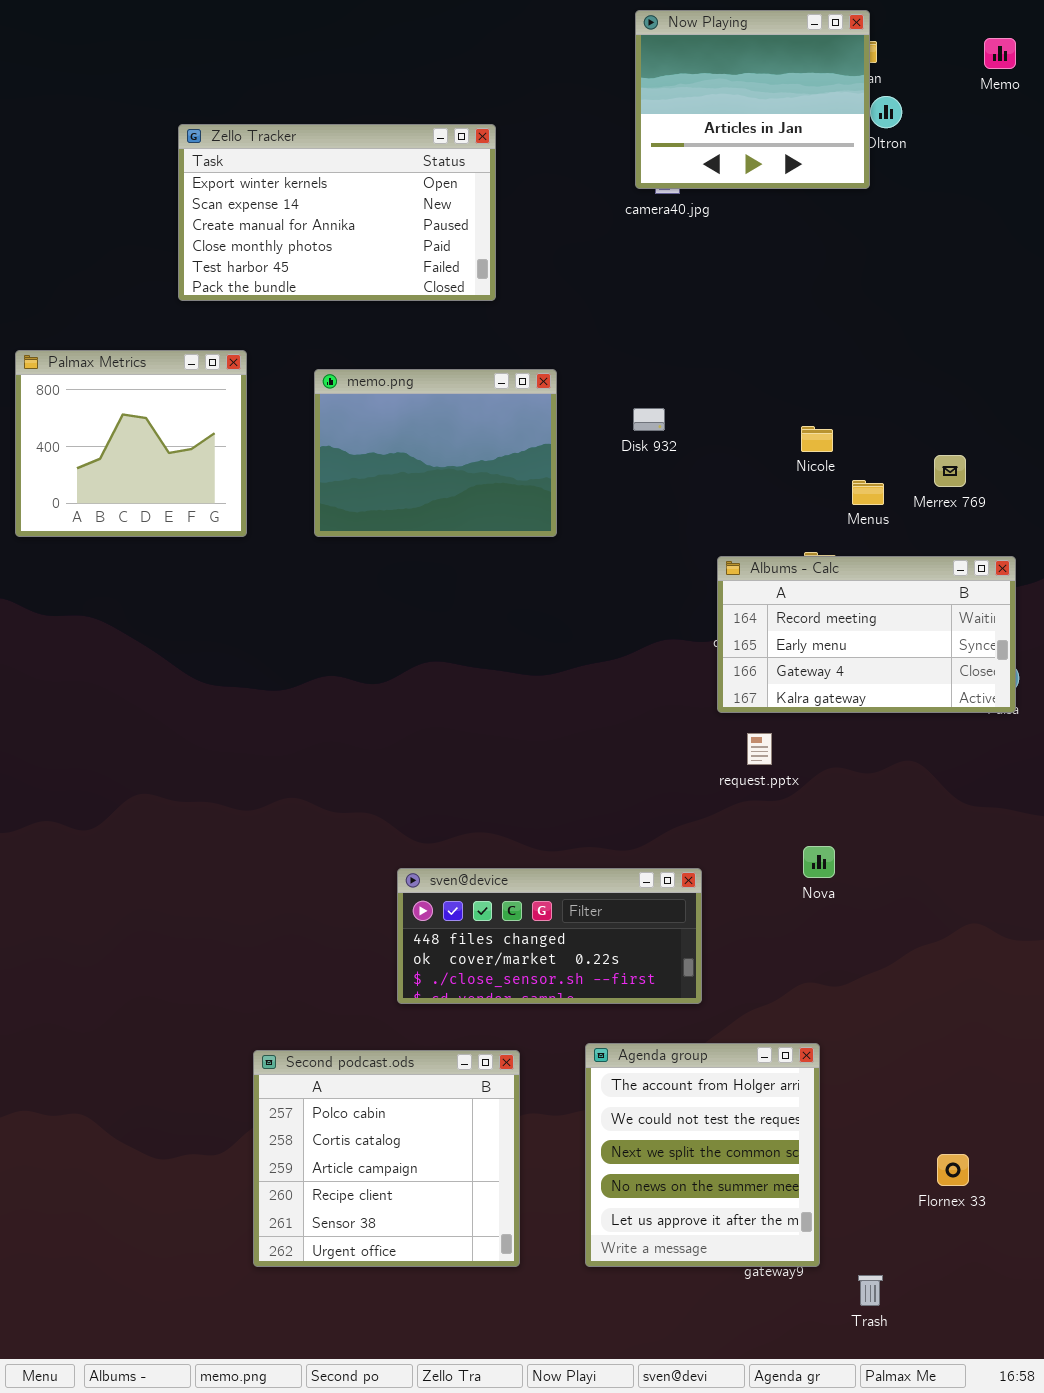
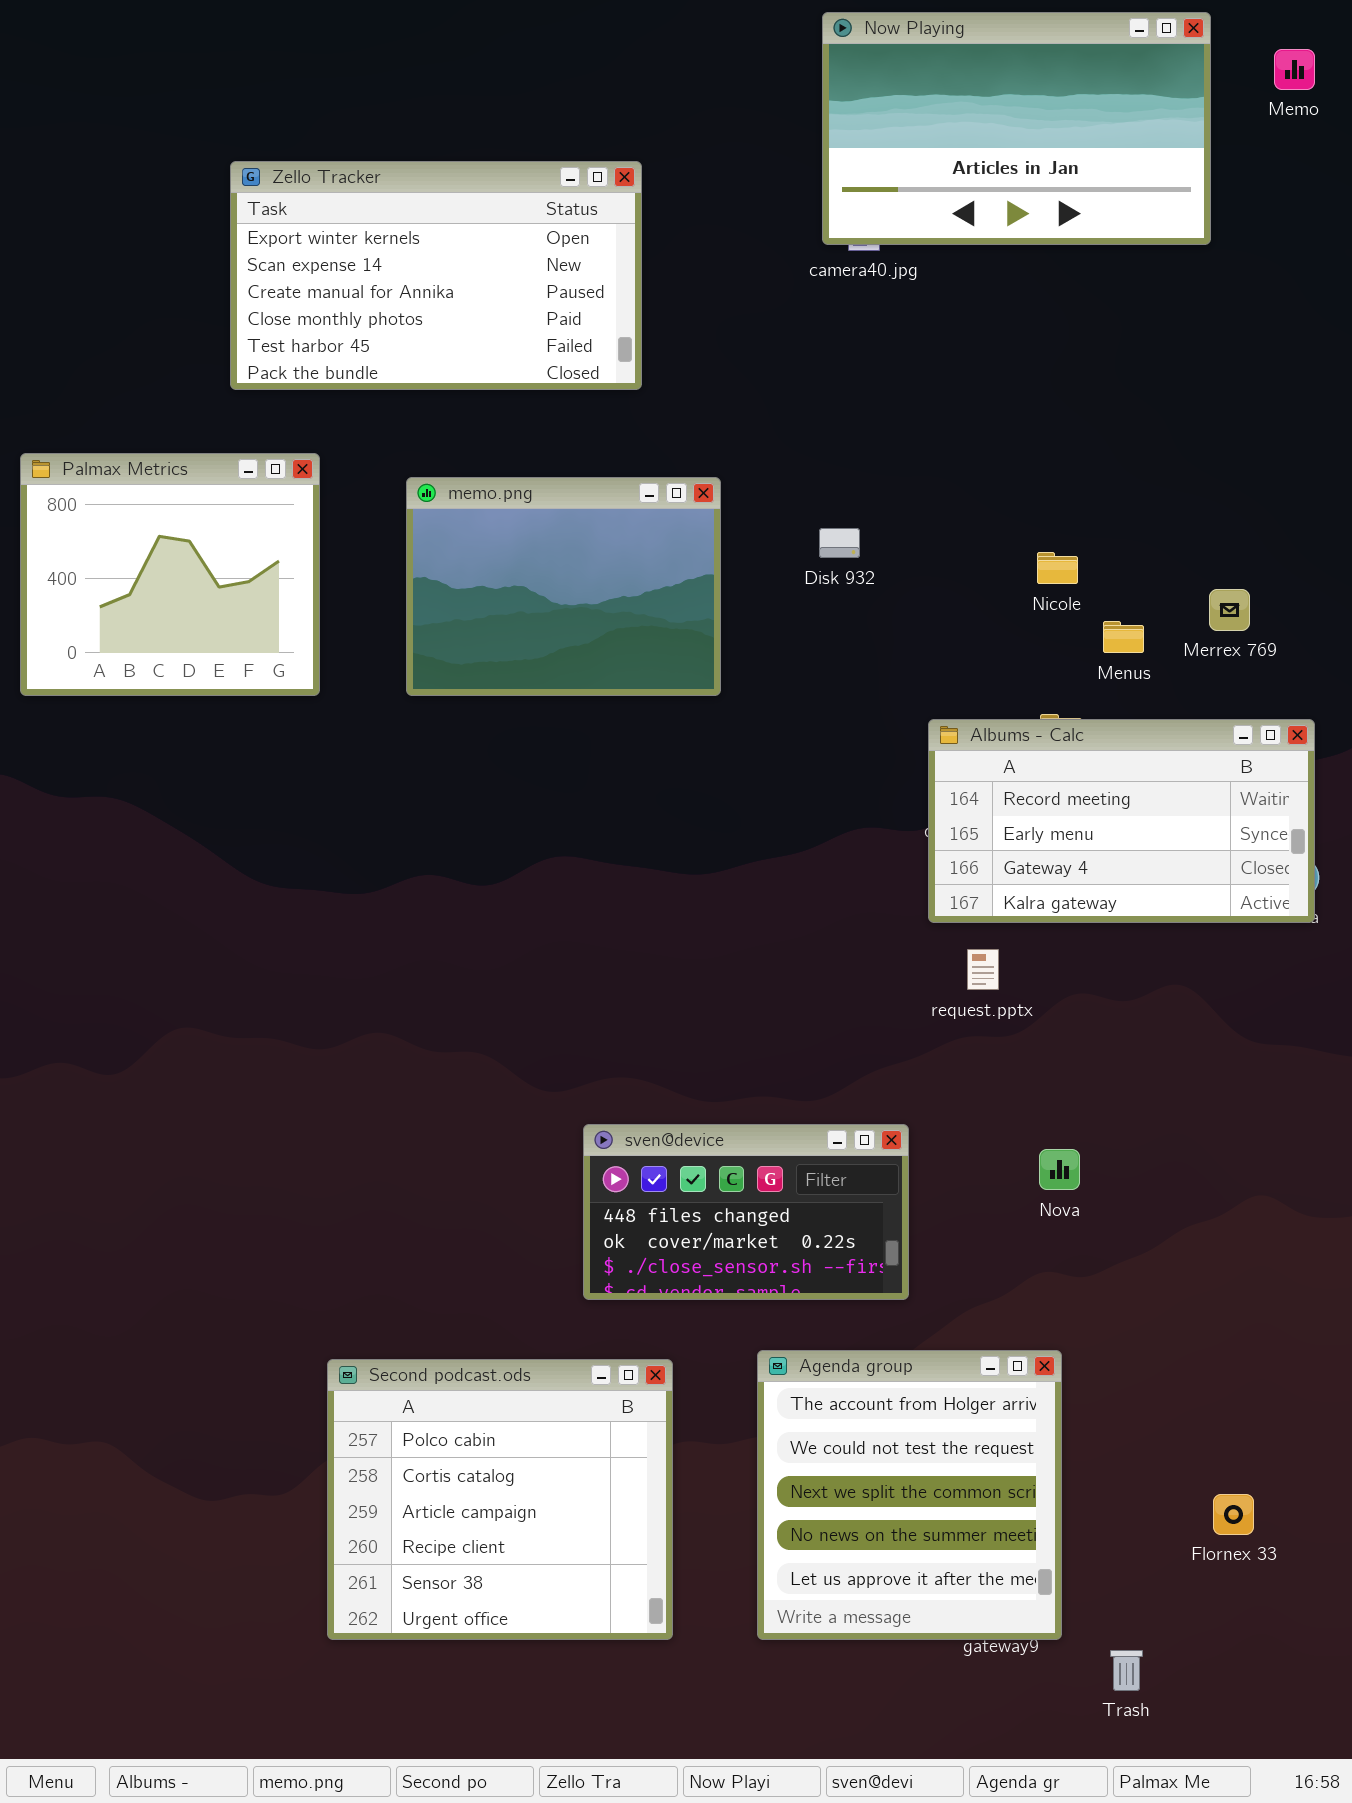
Now Playing: [635,10,870,189] -> [822,12,1211,245], resized
Nova: [803,846,835,878] -> [1039,1149,1080,1190], moved
sven@device: [397,868,702,1004] -> [583,1124,909,1300], resized

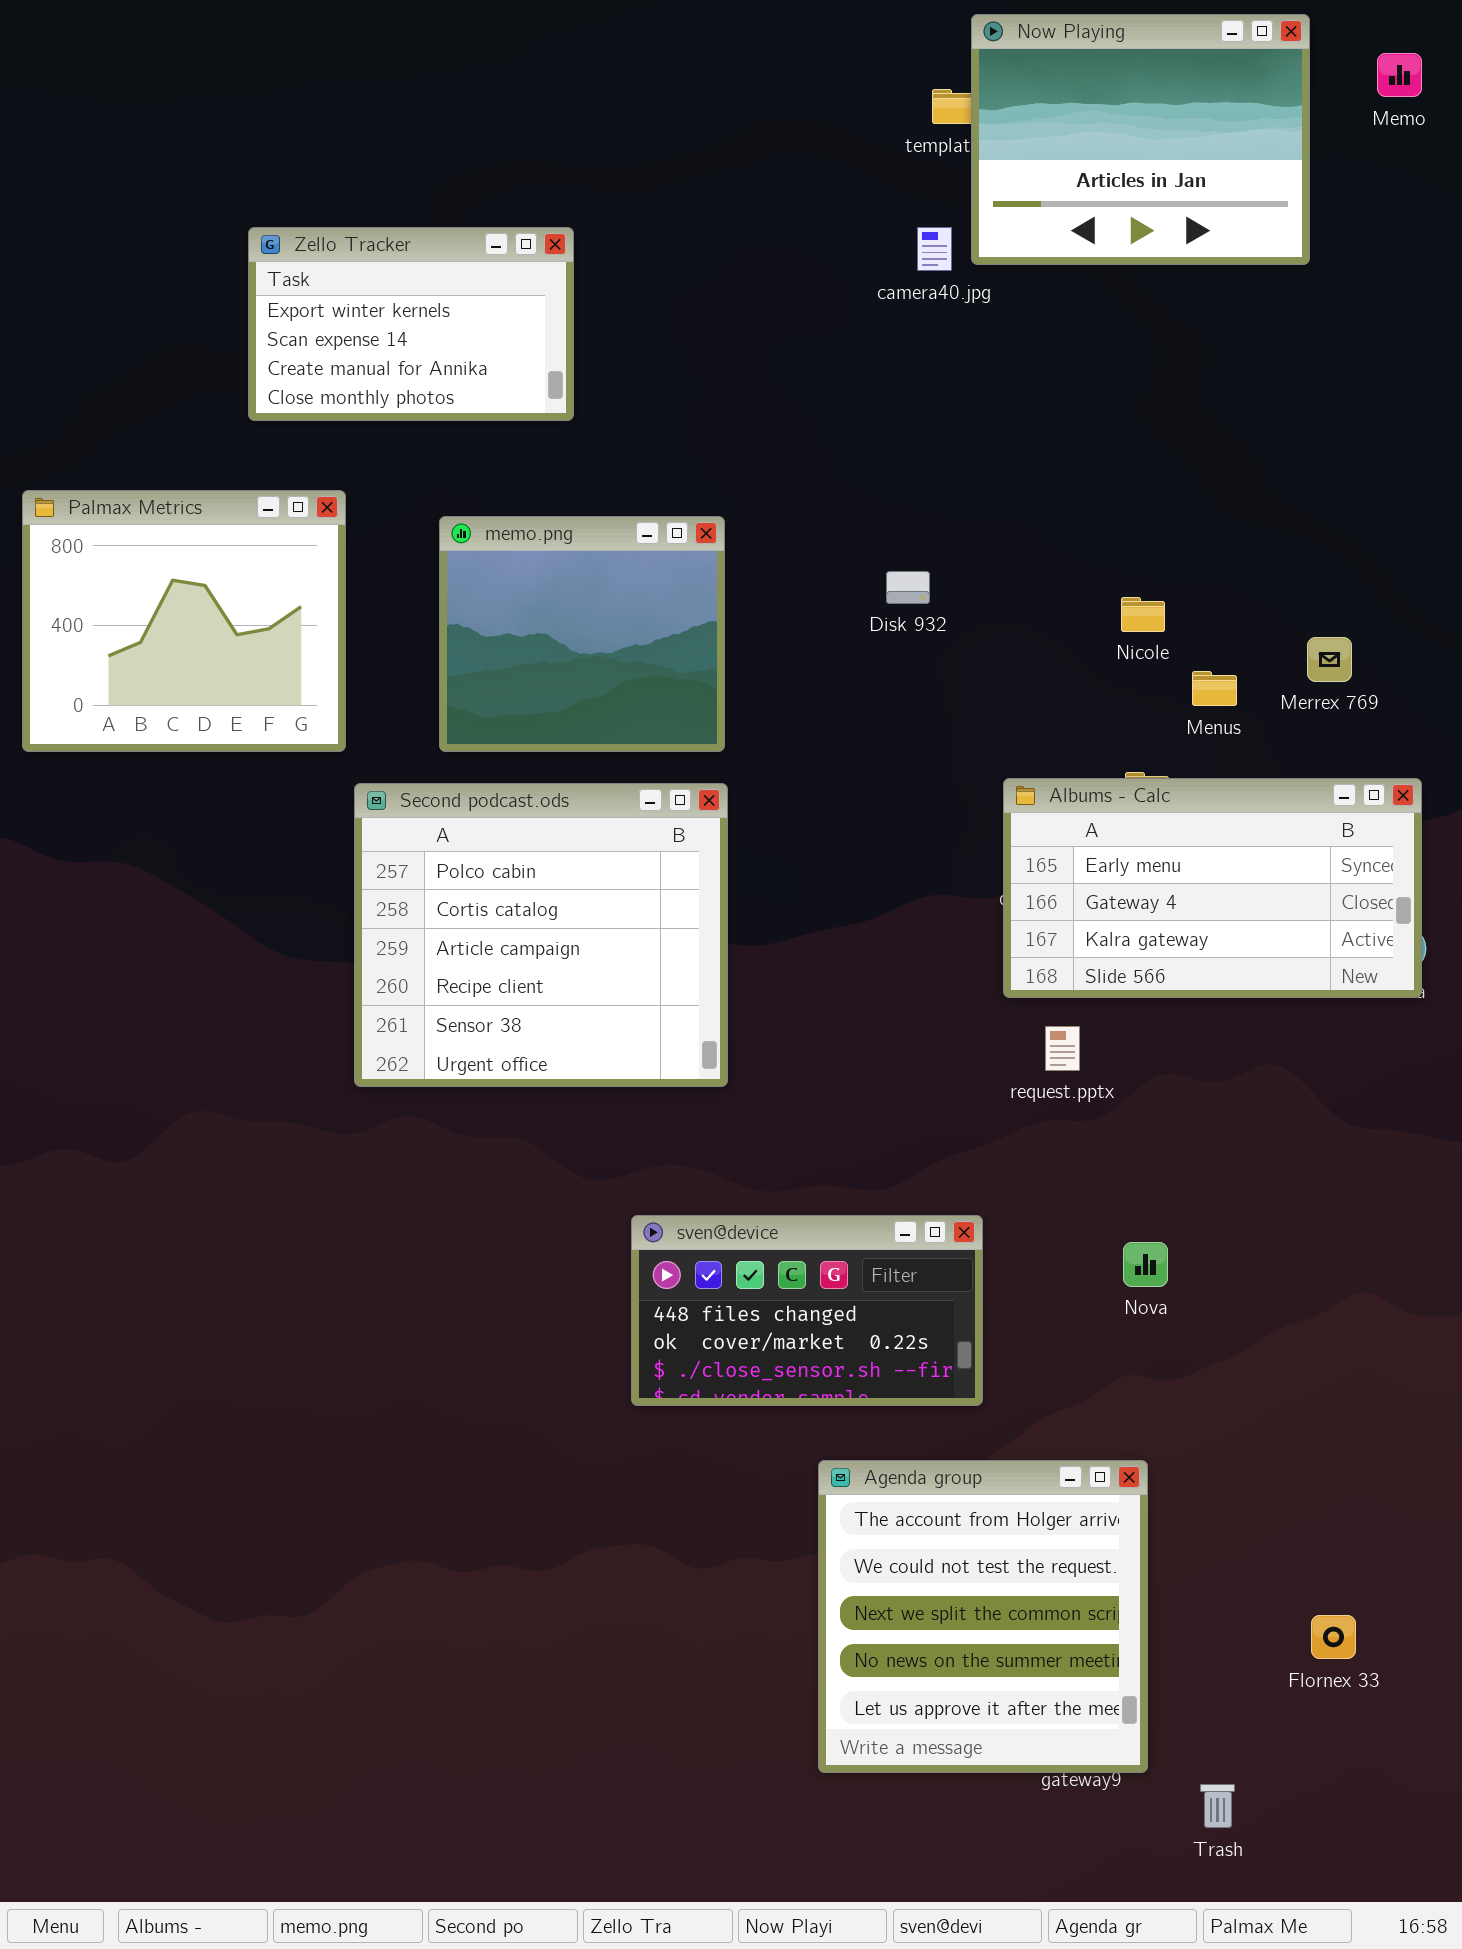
Now Playing: [822,12,1211,245] -> [971,14,1310,265], resized
Zello Tracker: [230,161,642,390] -> [248,227,574,421], resized
memo.png: [406,477,721,696] -> [439,516,725,752], resized
Albums - Calc: [928,719,1315,923] -> [1003,778,1422,998], scrolled down 1 row
Second podcast.ods: [327,1359,673,1640] -> [354,783,728,1087], moved

